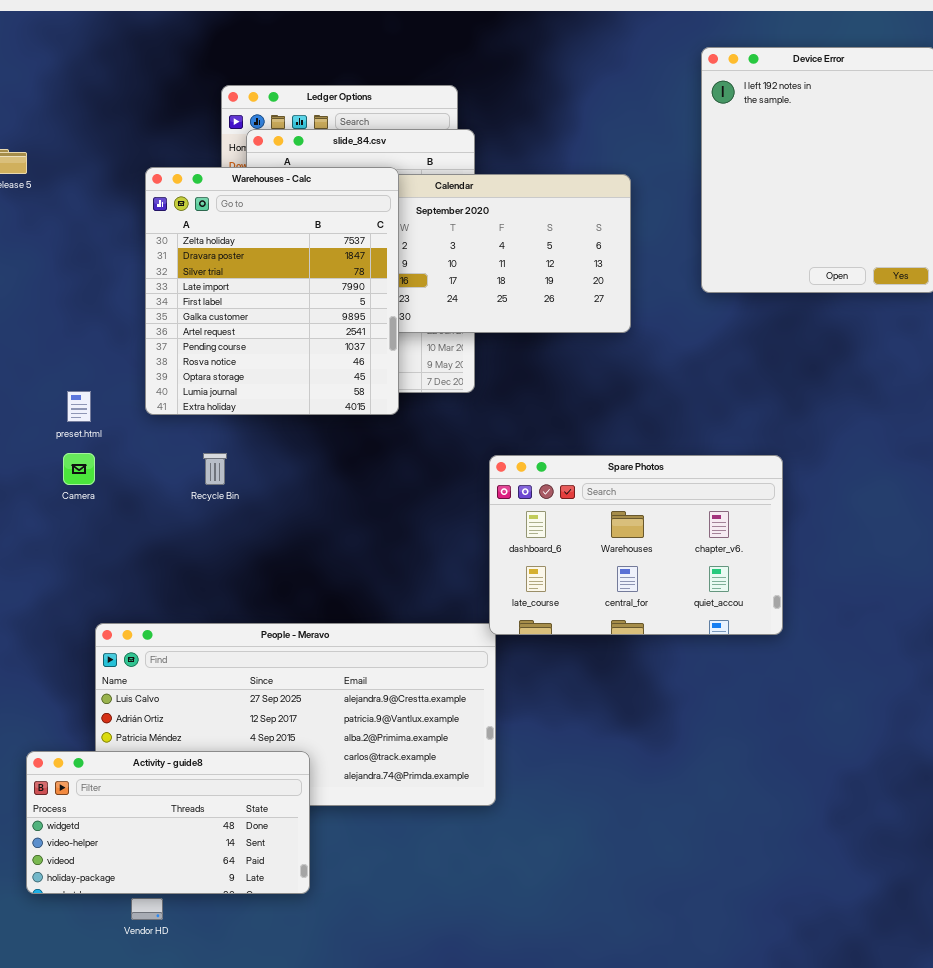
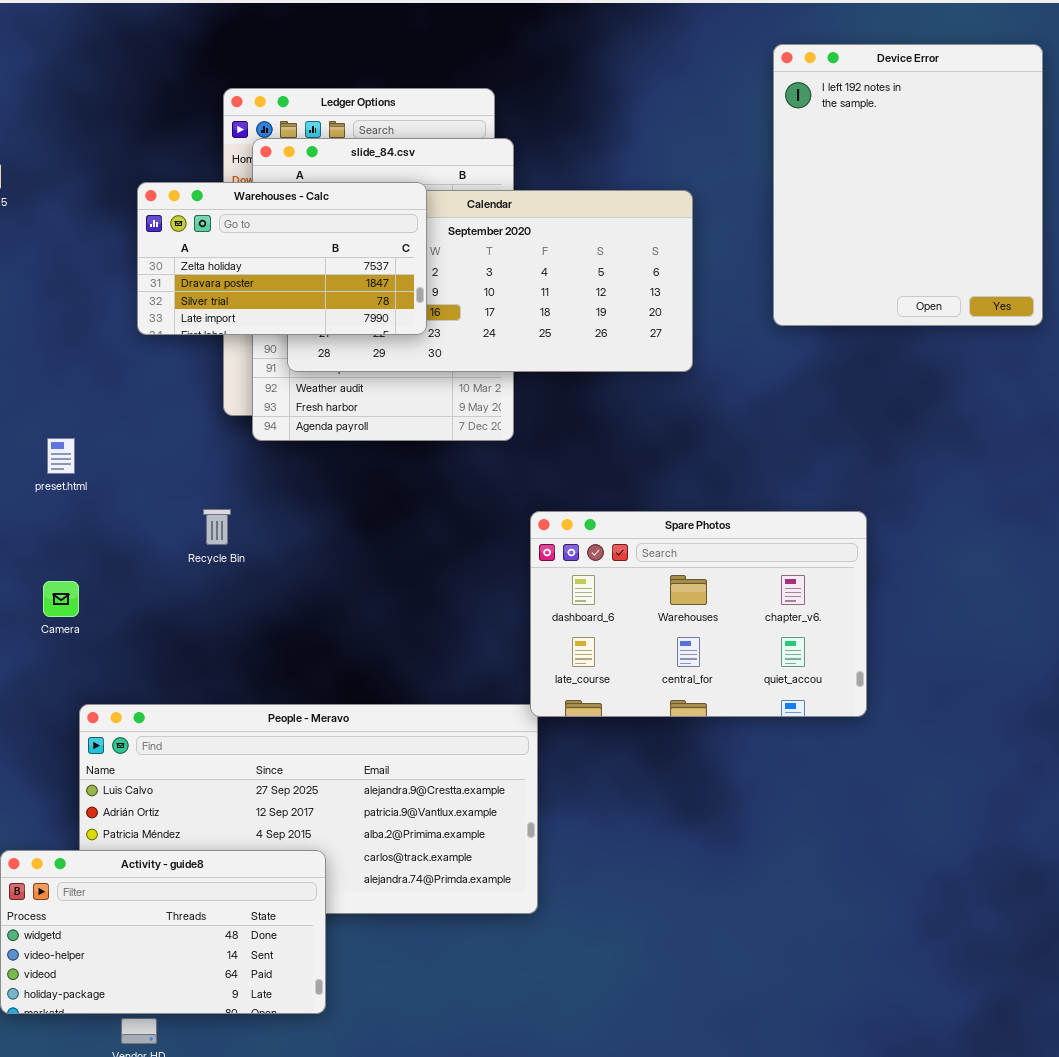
Warehouses - Calc: [145,167,399,415] -> [137,182,427,335], resized
Camera: [63,453,95,485] -> [43,581,79,617], moved

